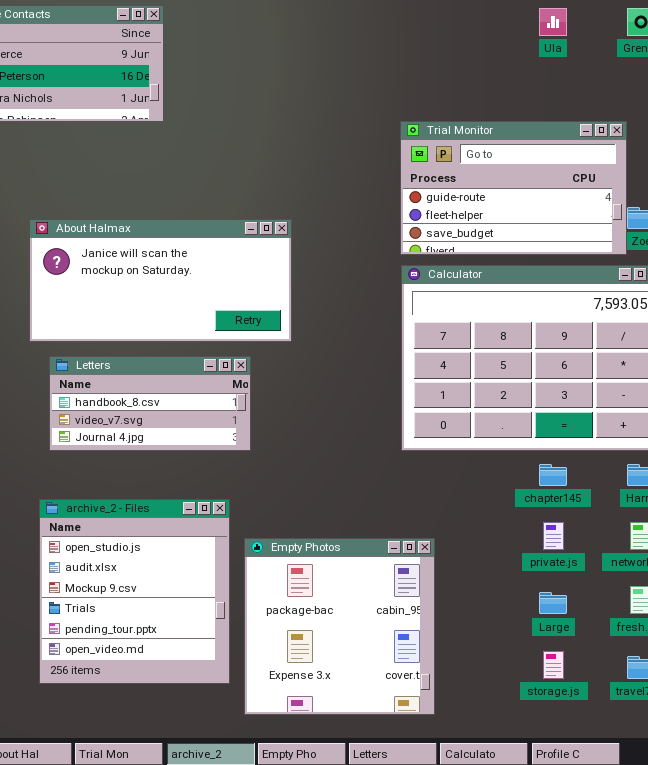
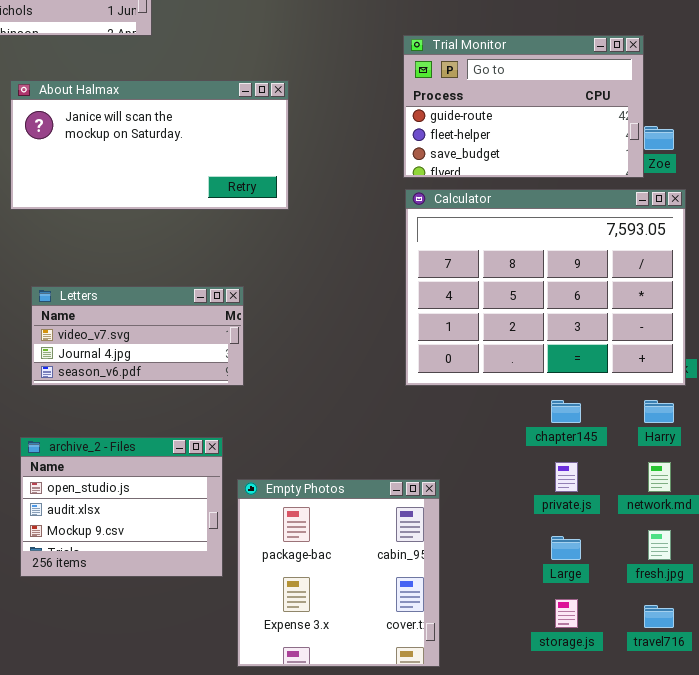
About Halmax: [29,219,292,342] -> [10,80,289,210], moved
Letters: [49,356,251,451] -> [31,286,244,386], scrolled down 1 row
archive_2 - Files: [39,499,230,684] -> [20,437,223,577], resized

